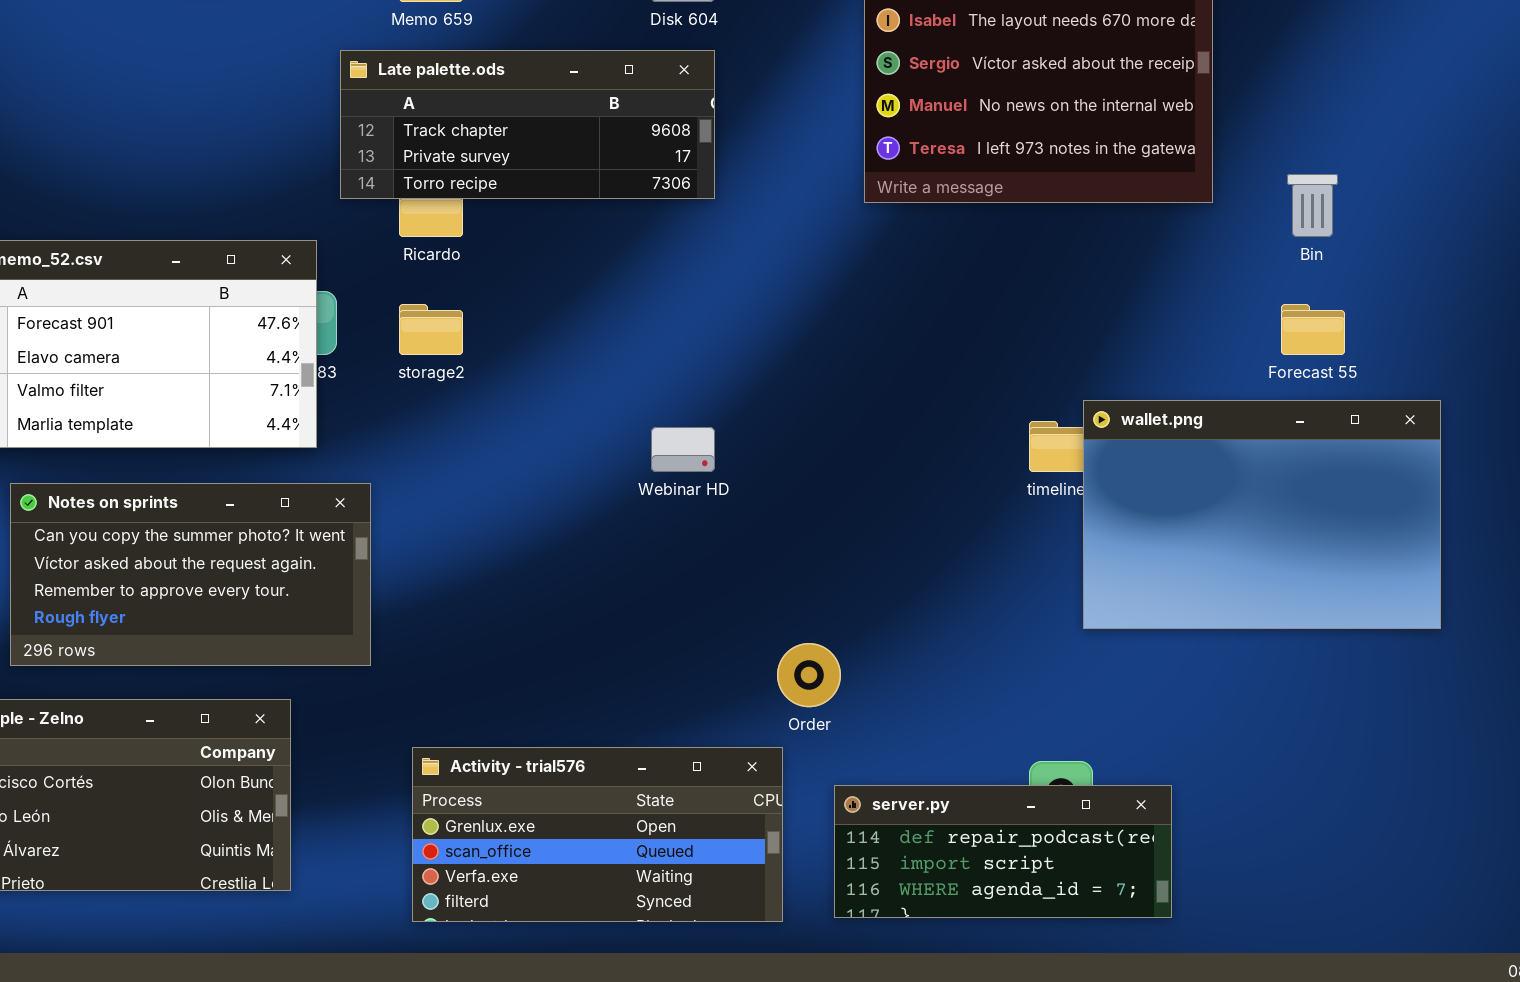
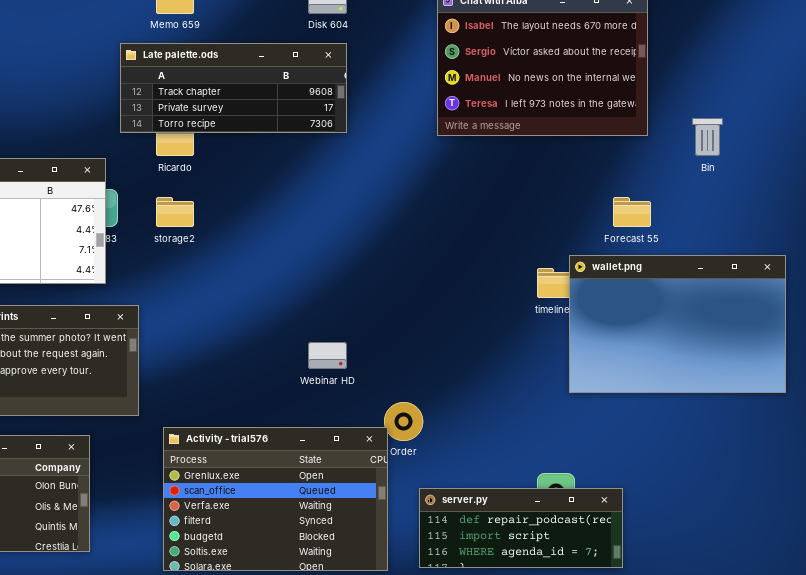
Forecast 55: [1281,304,1345,355] -> [613,197,651,227], moved
Webinar HD: [651,427,715,472] -> [308,342,347,369], moved
Activity - trial576: [412,747,783,922] -> [163,427,388,571], resized

